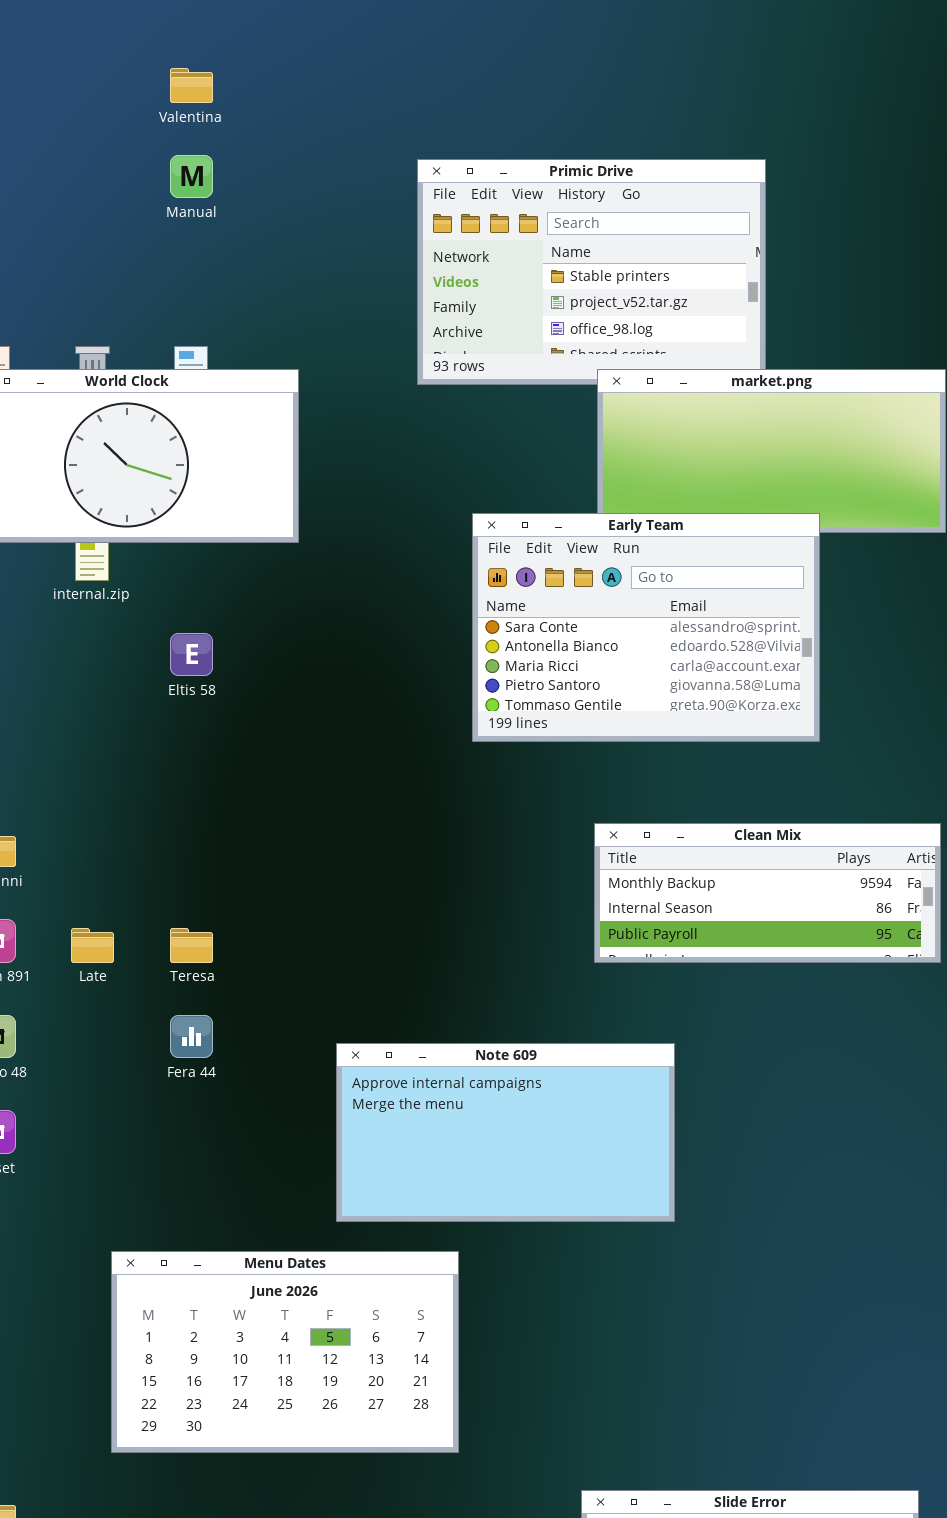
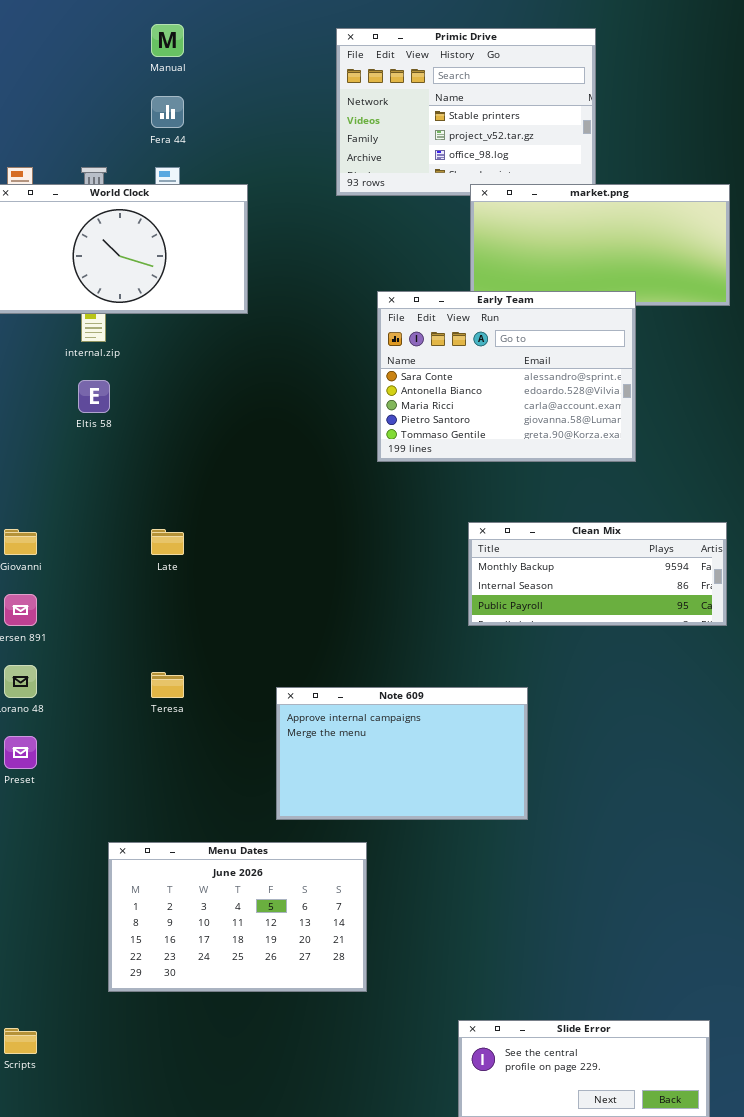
Eltis 58: [170,633,213,676] -> [78,380,110,413], moved
Late: [71,928,114,963] -> [151,529,184,555], moved
Teresa: [170,928,213,963] -> [151,672,184,698], moved
Fera 44: [170,1015,213,1058] -> [151,96,184,128], moved

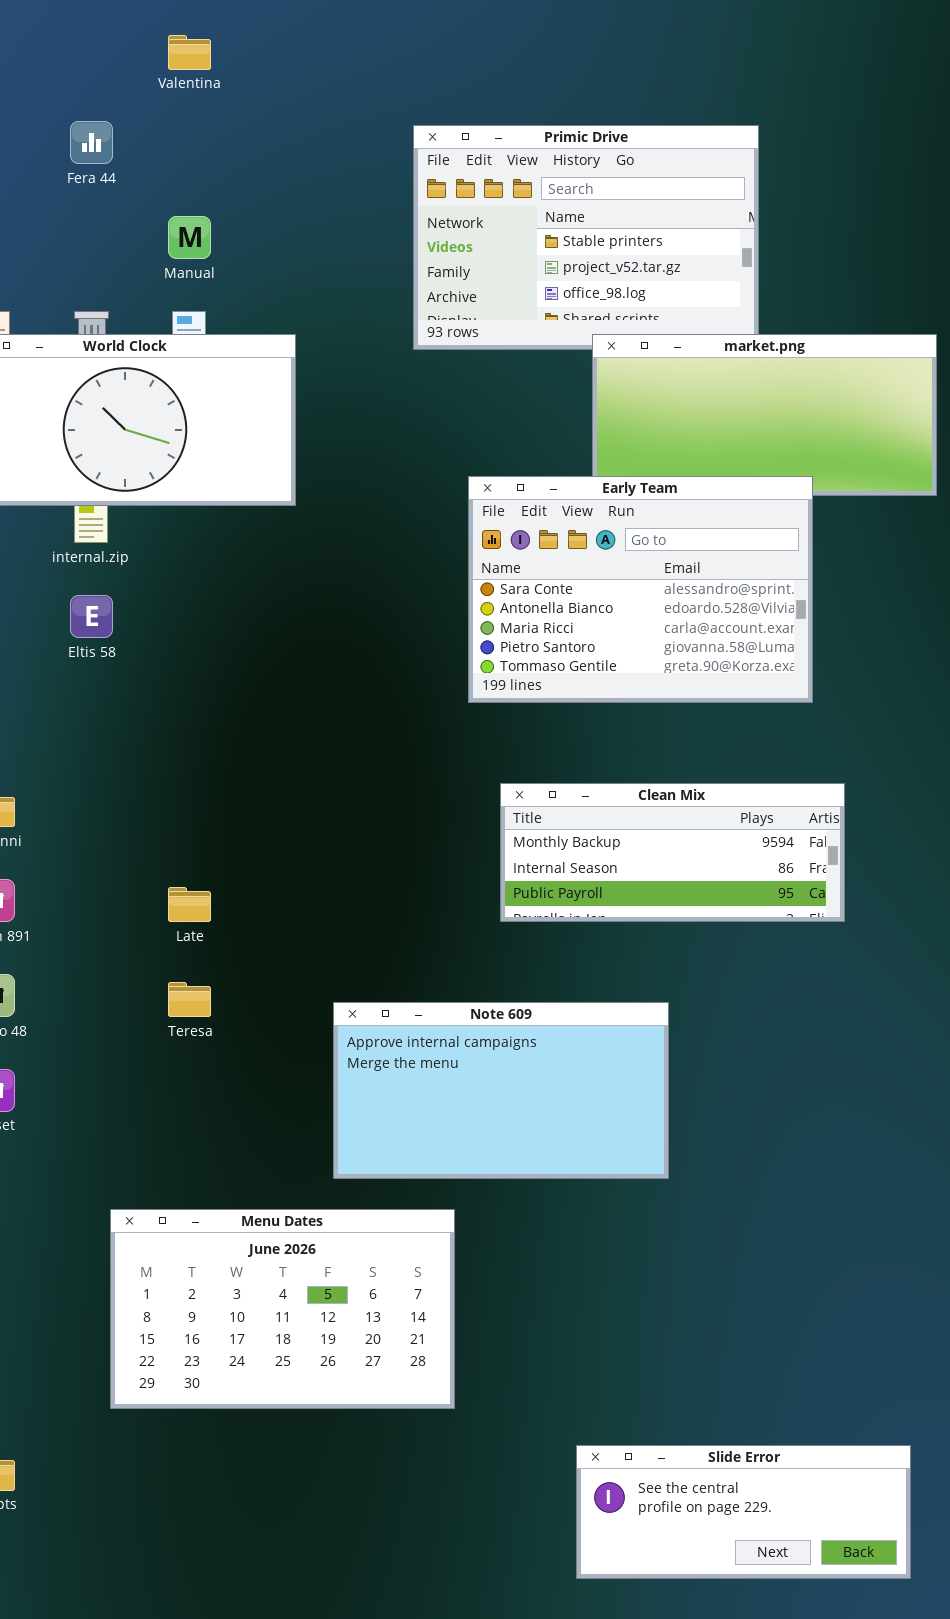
Manual: [151,24,184,57] -> [168,216,211,259], moved
Fera 44: [151,96,184,128] -> [70,121,113,164], moved
Clean Mix: [468,522,727,626] -> [500,783,845,922], moved
Late: [151,529,184,555] -> [168,887,211,922], moved

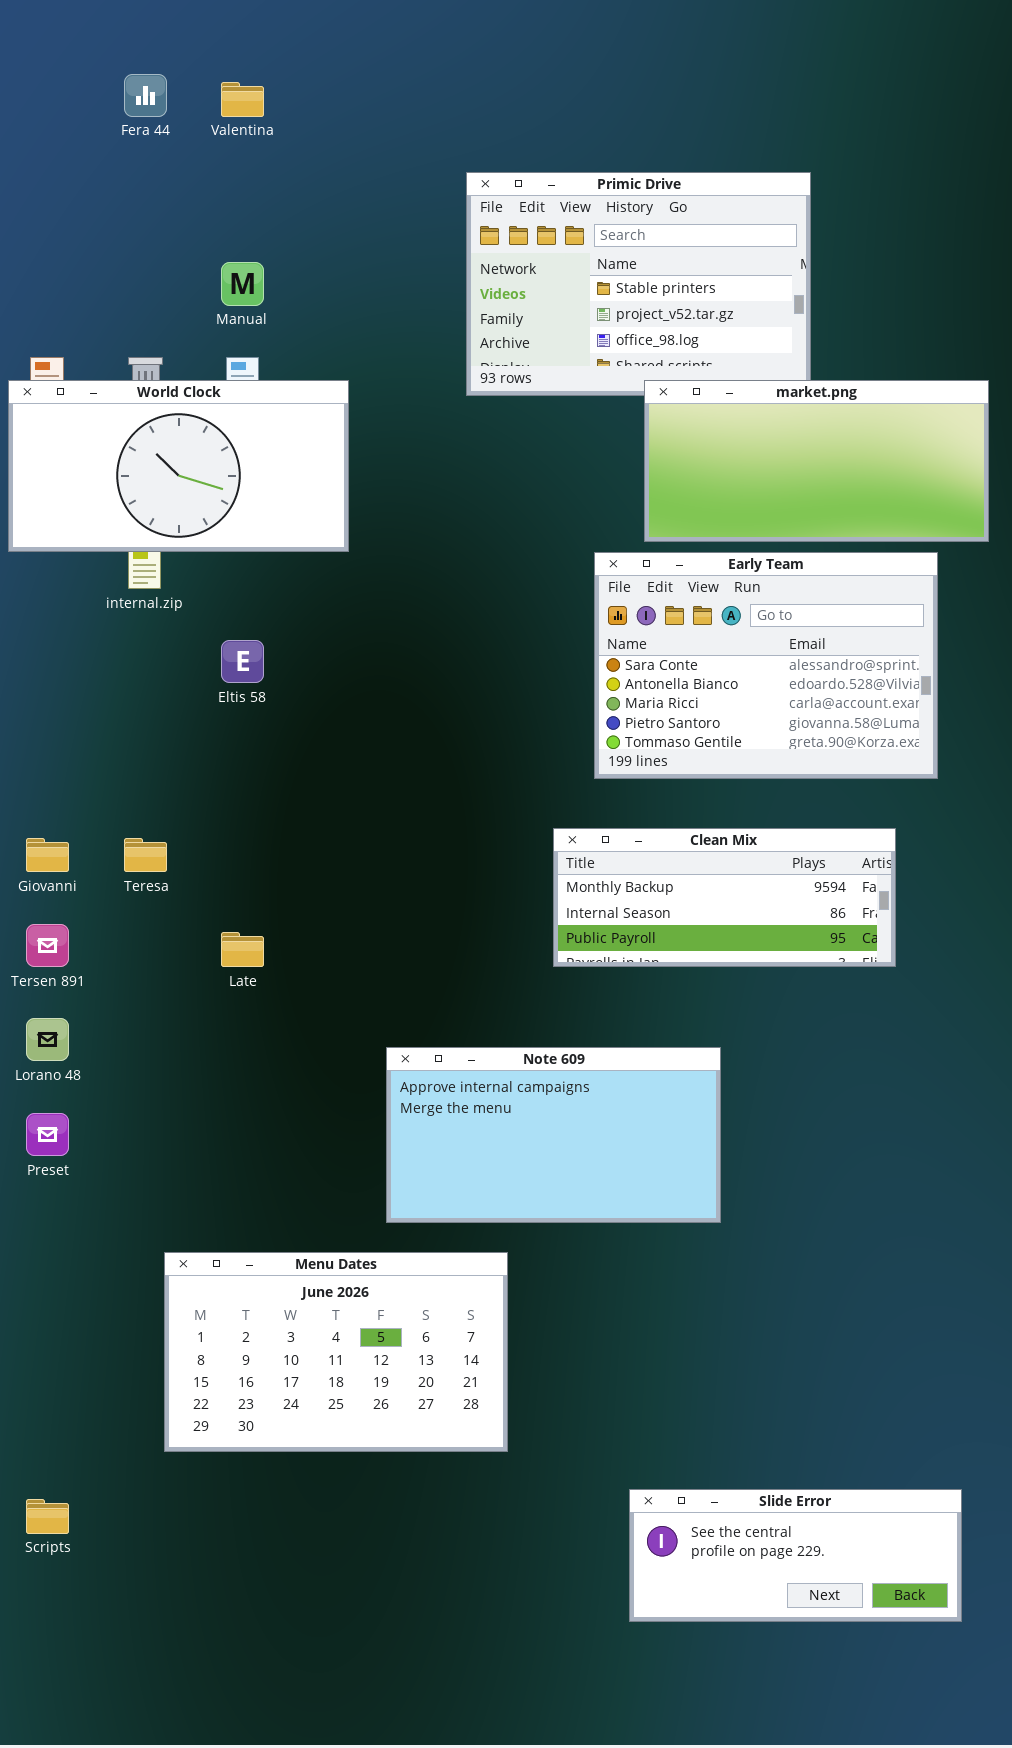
Fera 44: [70,121,113,164] -> [124,74,167,117], moved
Early Team: [468,476,813,703] -> [594,552,938,779], moved
Eltis 58: [70,595,113,638] -> [221,640,264,683], moved
Teresa: [168,982,211,1017] -> [124,838,167,872], moved

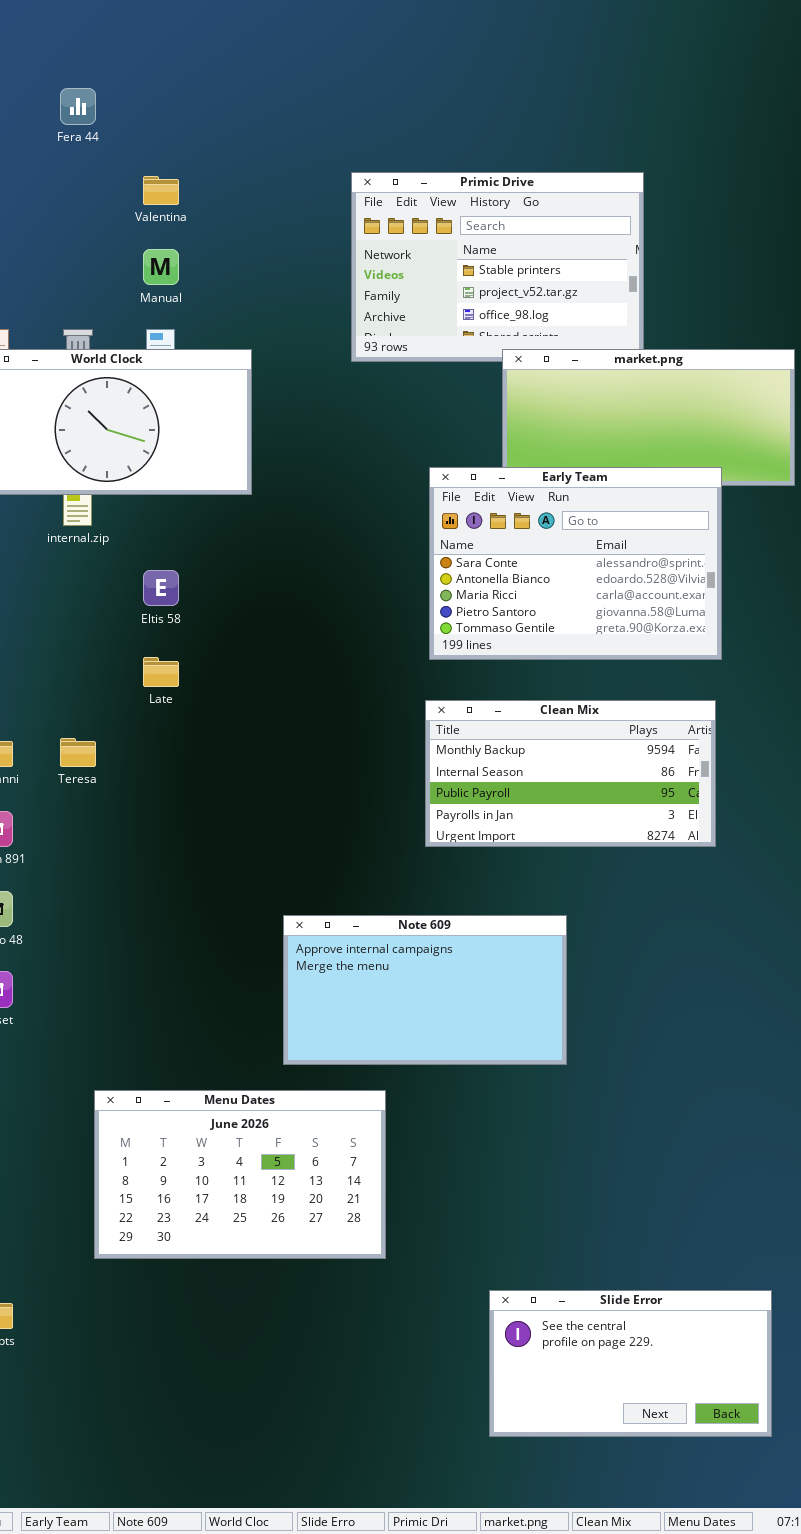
Valentina: [221,82,264,117] -> [143,176,179,205], moved
Early Team: [594,552,938,779] -> [429,467,722,660], moved
Clean Mix: [553,828,896,967] -> [425,700,716,847], resized
Late: [221,932,264,967] -> [143,657,179,687], moved
Slide Error: [629,1489,962,1622] -> [489,1290,772,1437], resized

